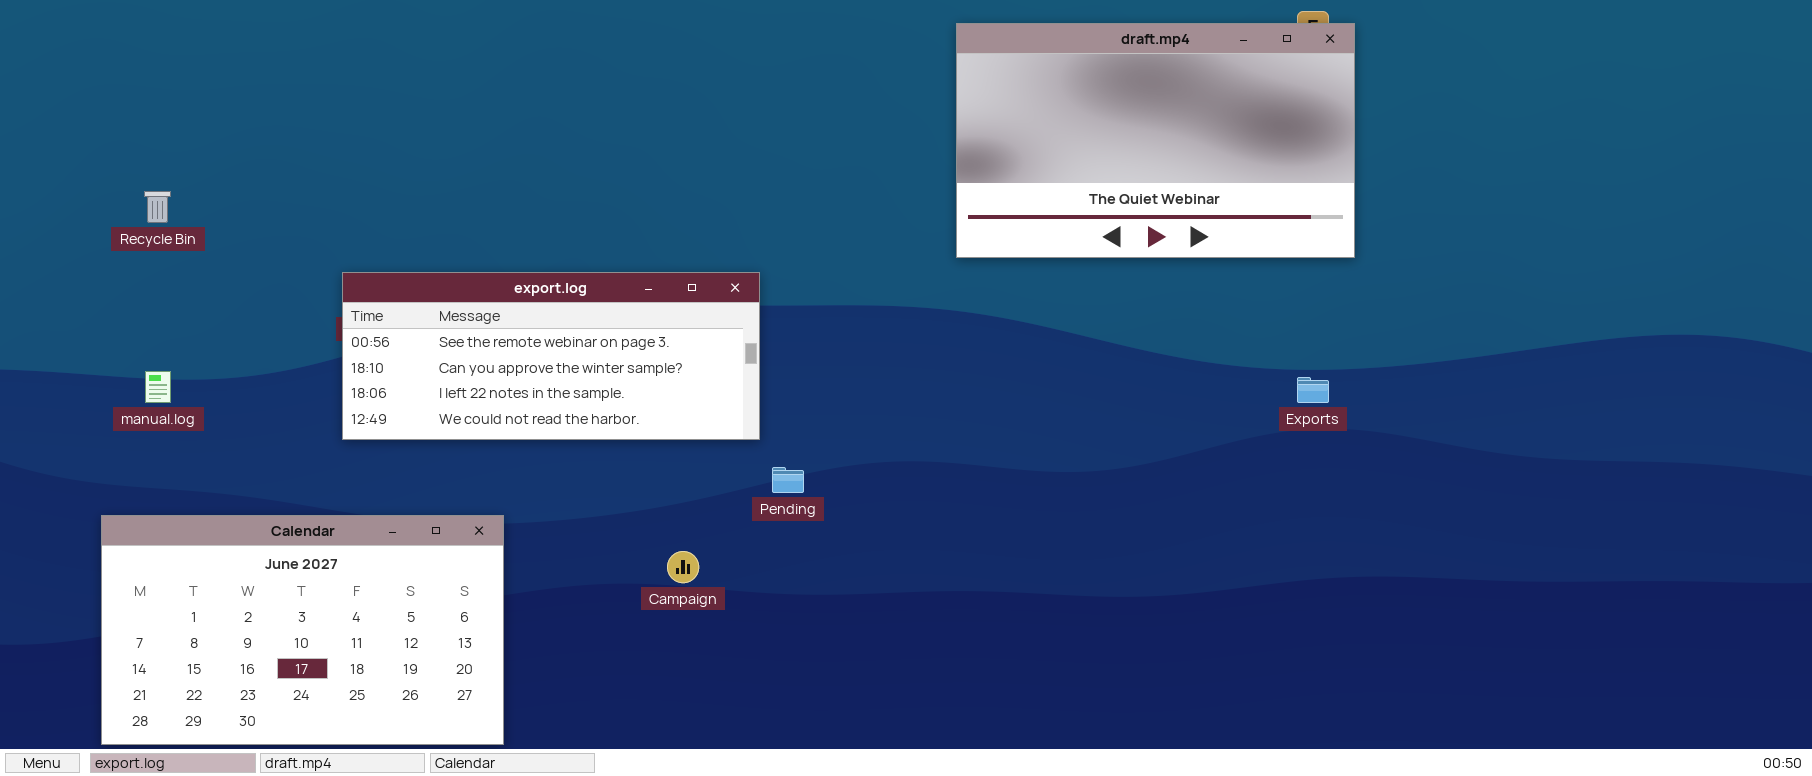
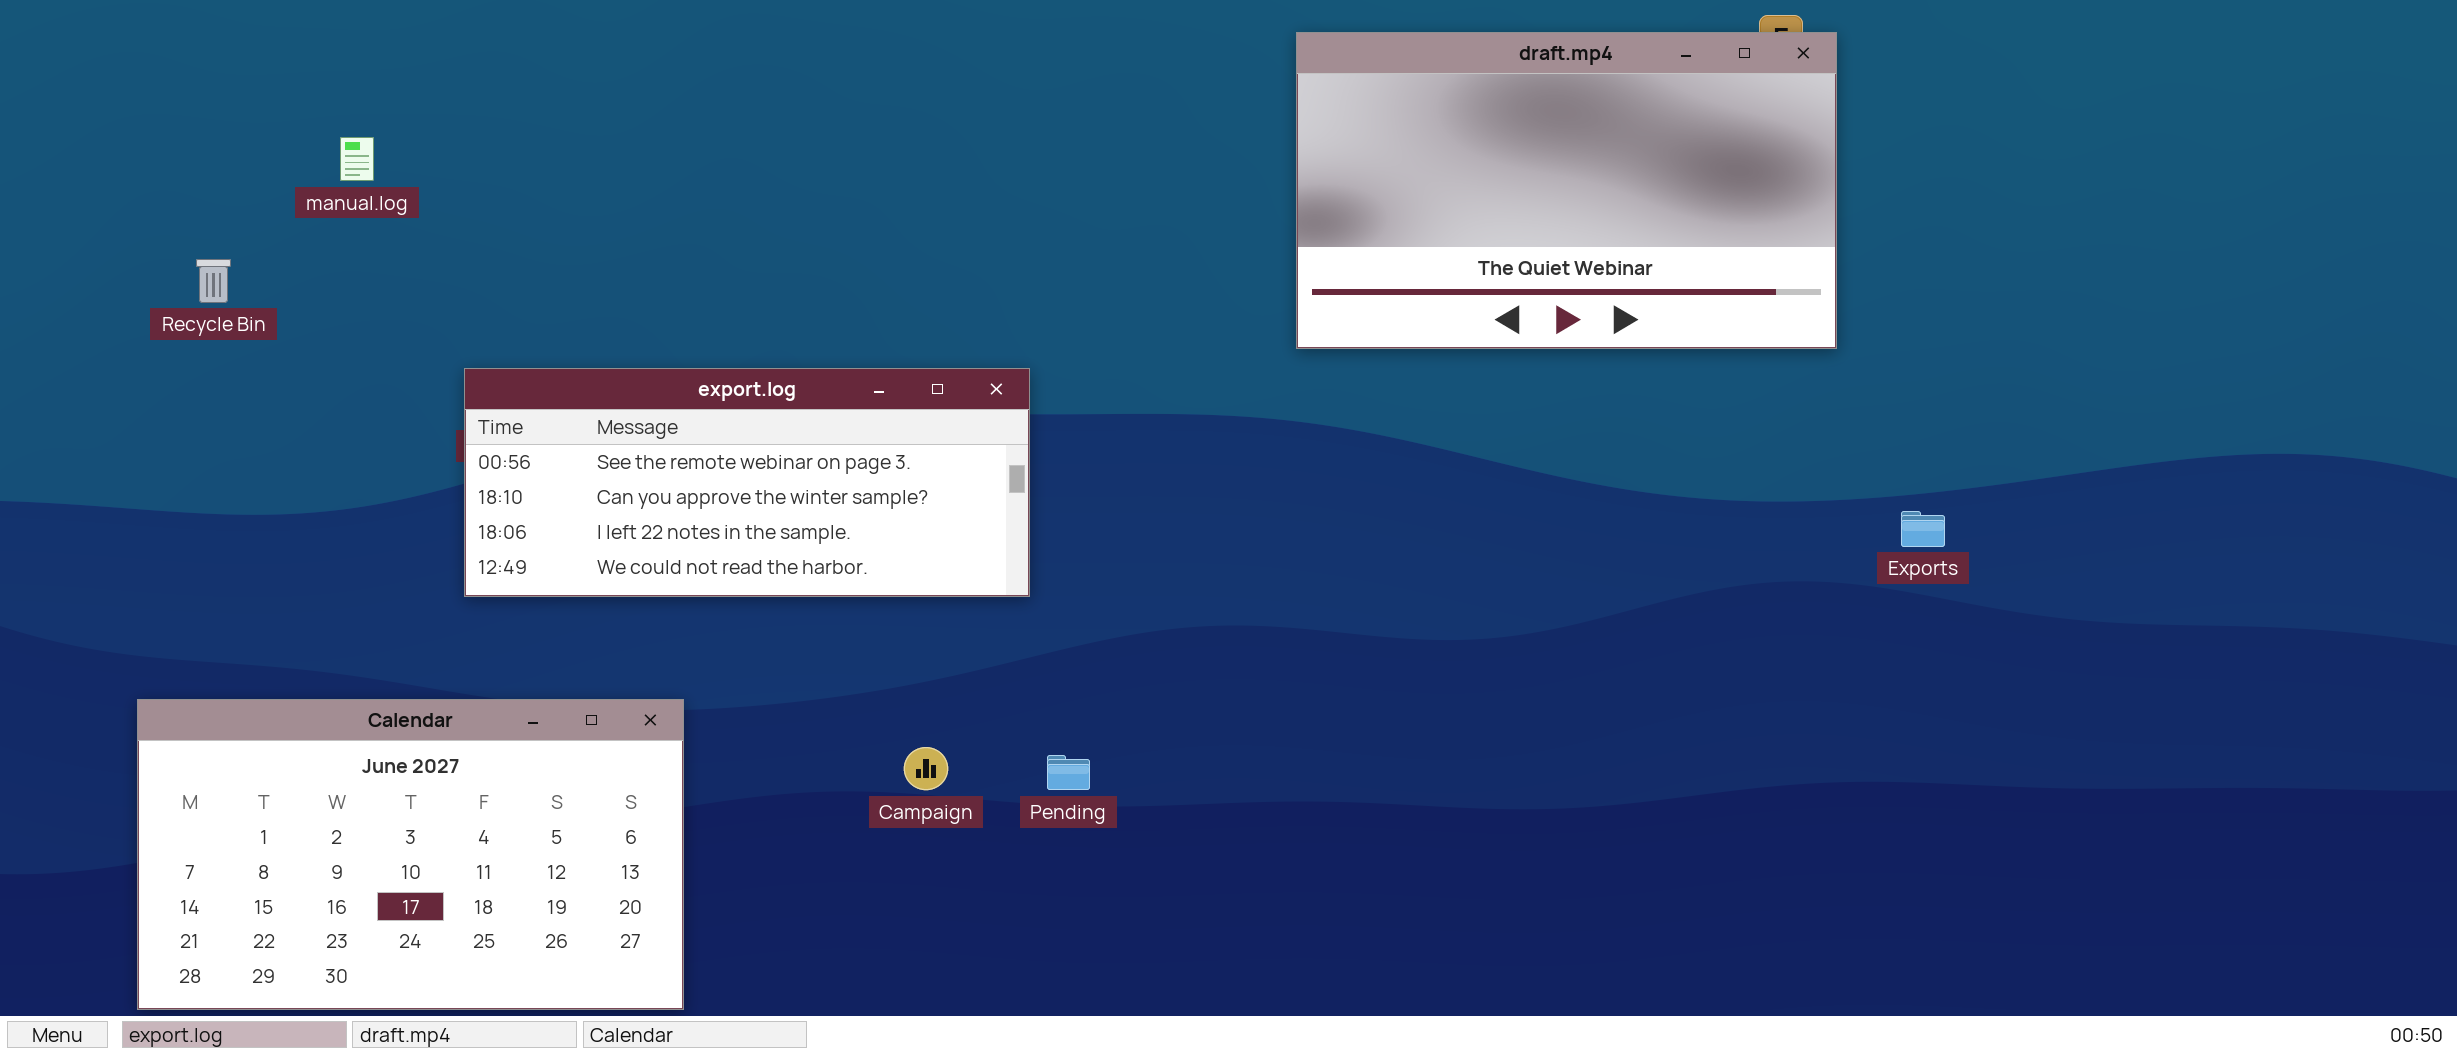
manual.log: [145,371,171,403] -> [340,137,374,181], moved
Exports: [1297,377,1329,403] -> [1901,511,1945,547], moved
Pending: [772,467,804,493] -> [1047,755,1090,790], moved

